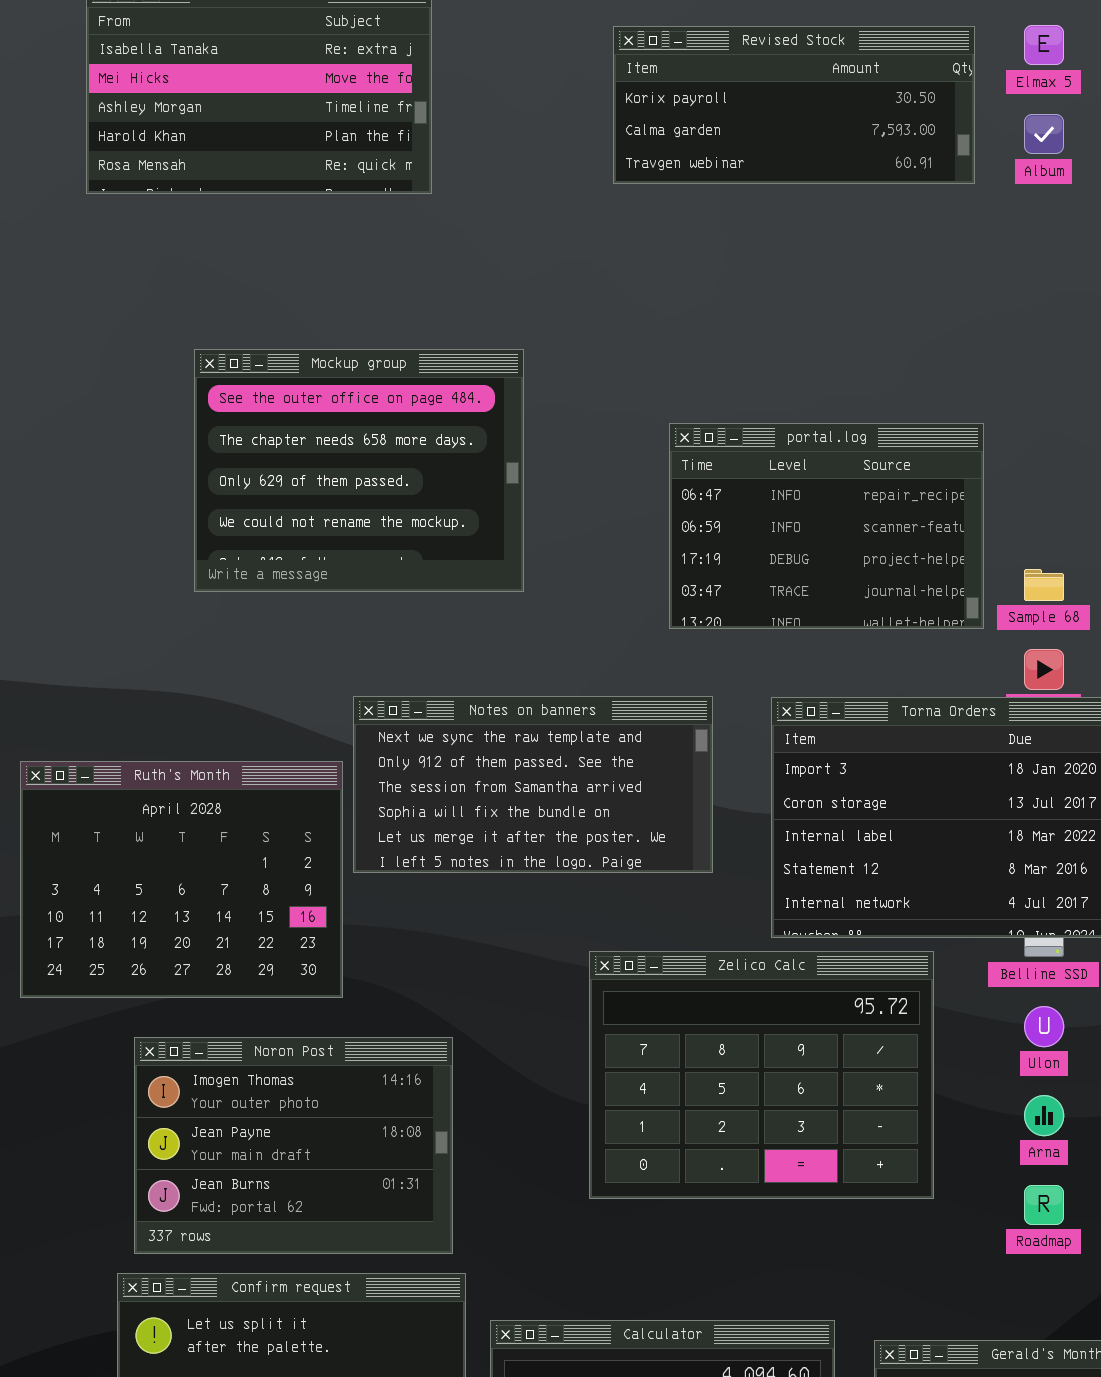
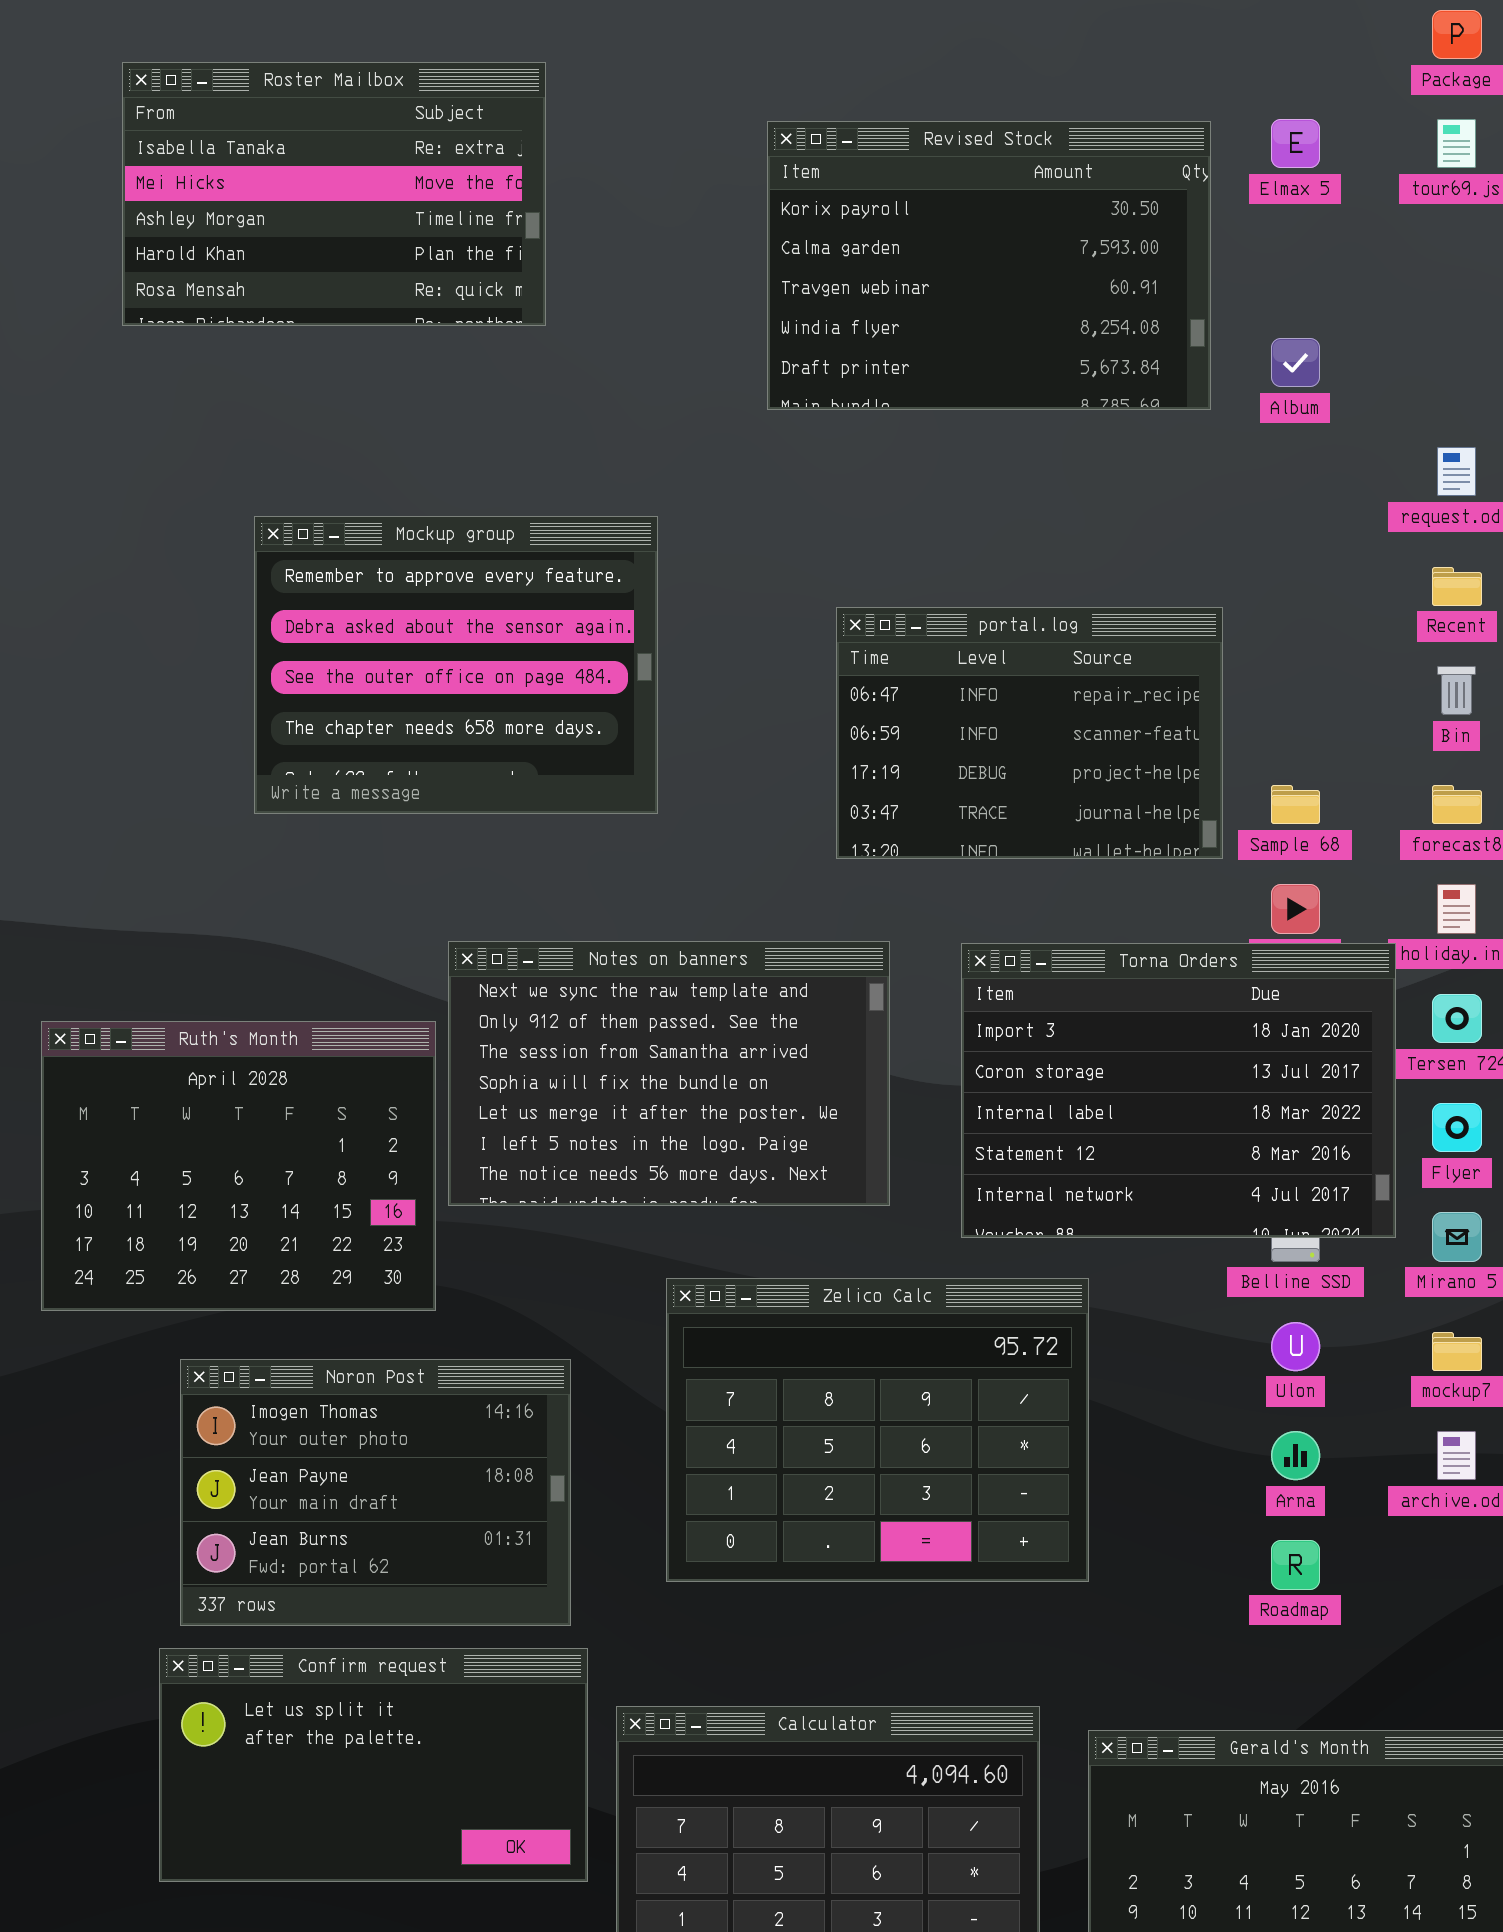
Revised Stock: [613,26,975,184] -> [767,121,1211,410], resized
Album: [1024,114,1064,154] -> [1271,338,1320,387], moved
Mockup group: [194,349,524,592] -> [254,516,658,814], scrolled up 2 rows
Notes on banners: [353,696,713,873] -> [448,941,890,1206], resized
Zelico Calc: [589,951,934,1199] -> [666,1278,1089,1582], moved

